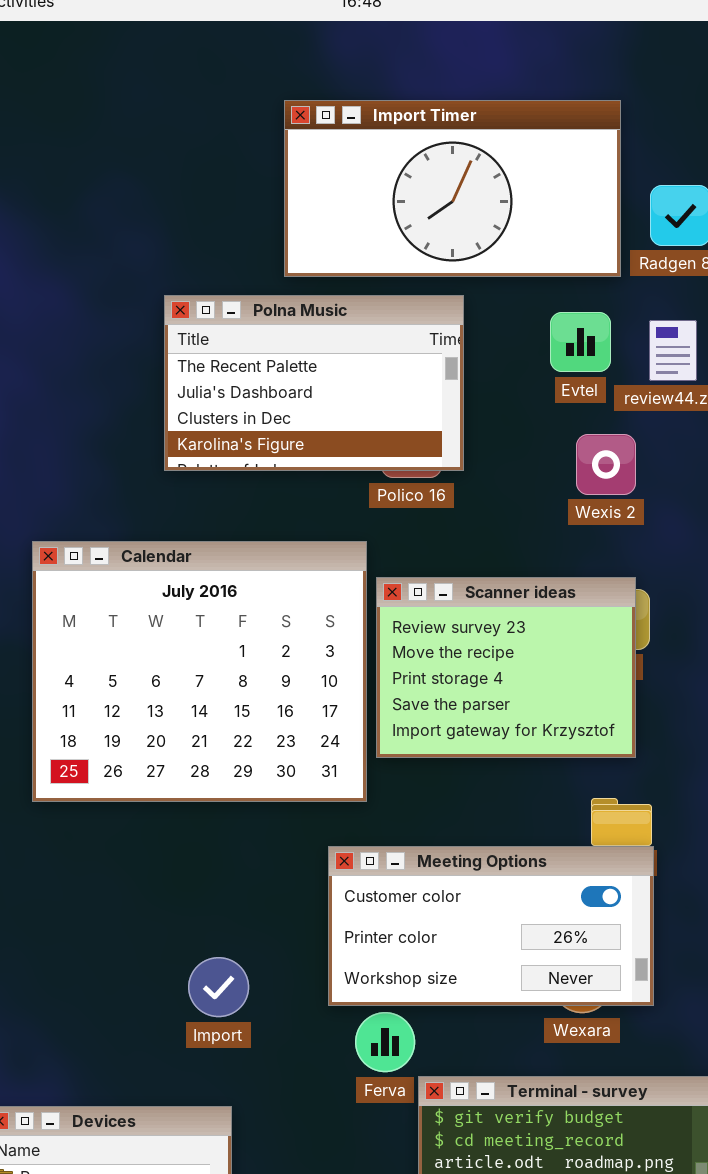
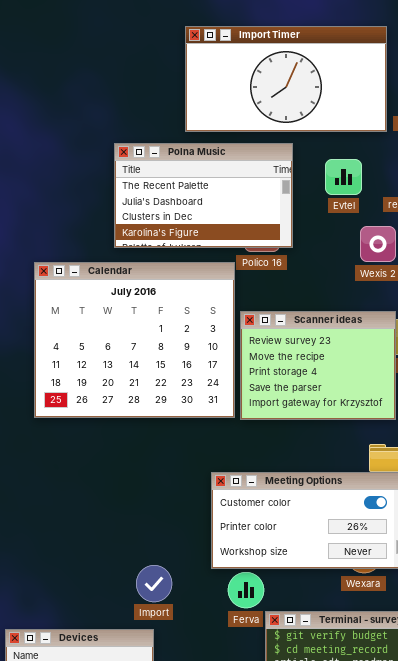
Evtel: [550,312,611,372] -> [325,159,362,195], moved
Calendar: [32,541,367,802] -> [34,262,235,418], moved
Import: [188,957,249,1017] -> [136,565,172,602], moved

